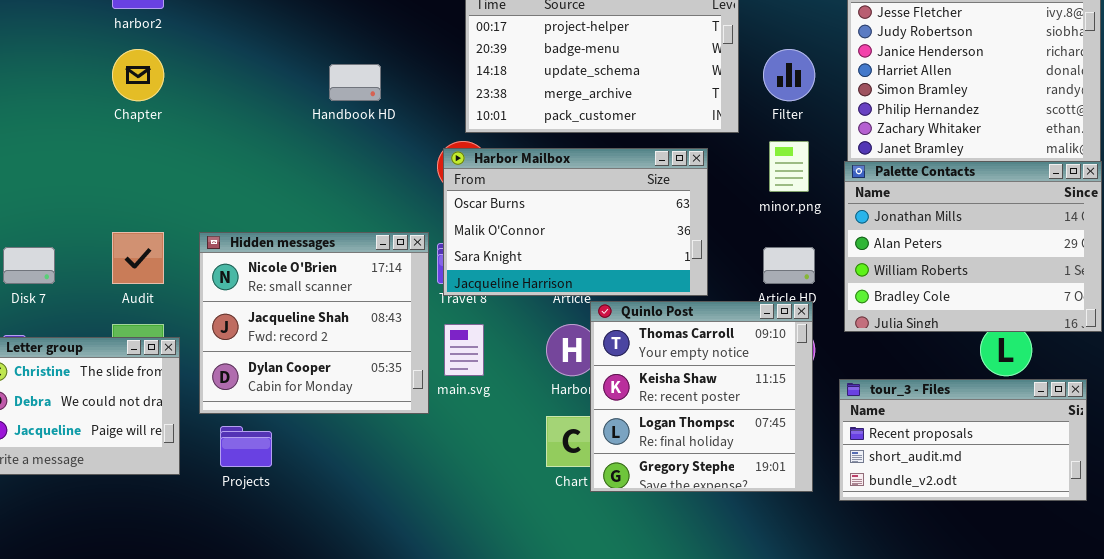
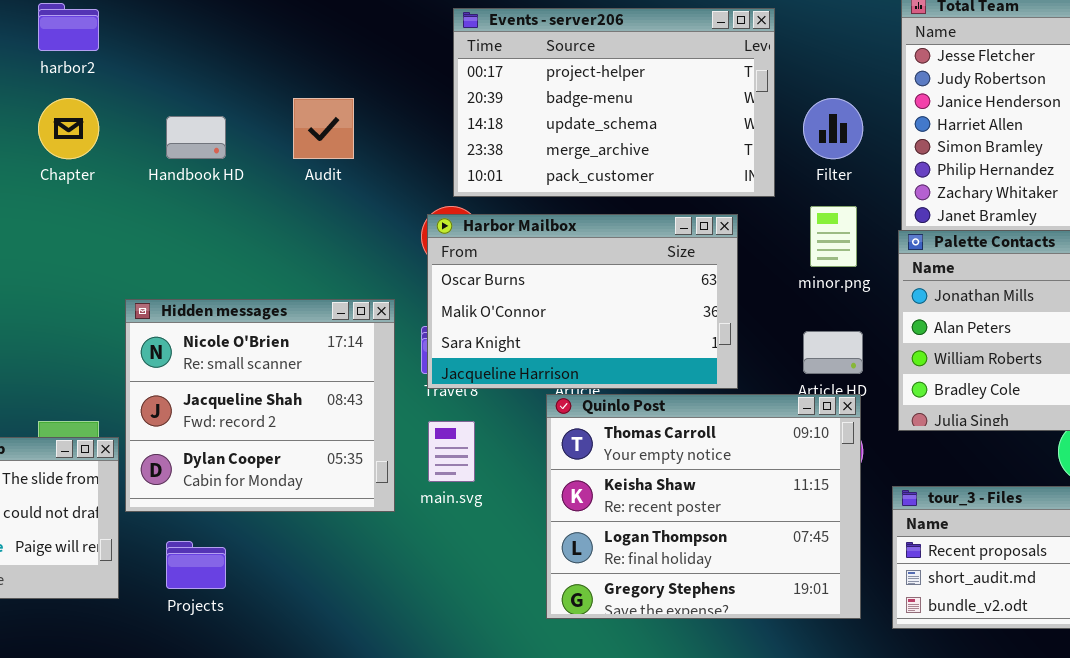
Handbook HD: [329,64,381,101] -> [166,116,226,159], moved
Audit: [112,232,164,284] -> [293,98,354,159], moved
Hidden messages: [199,232,429,414] -> [125,299,395,512], moved
Quinlo Post: [590,301,813,492] -> [546,394,861,619], resized

